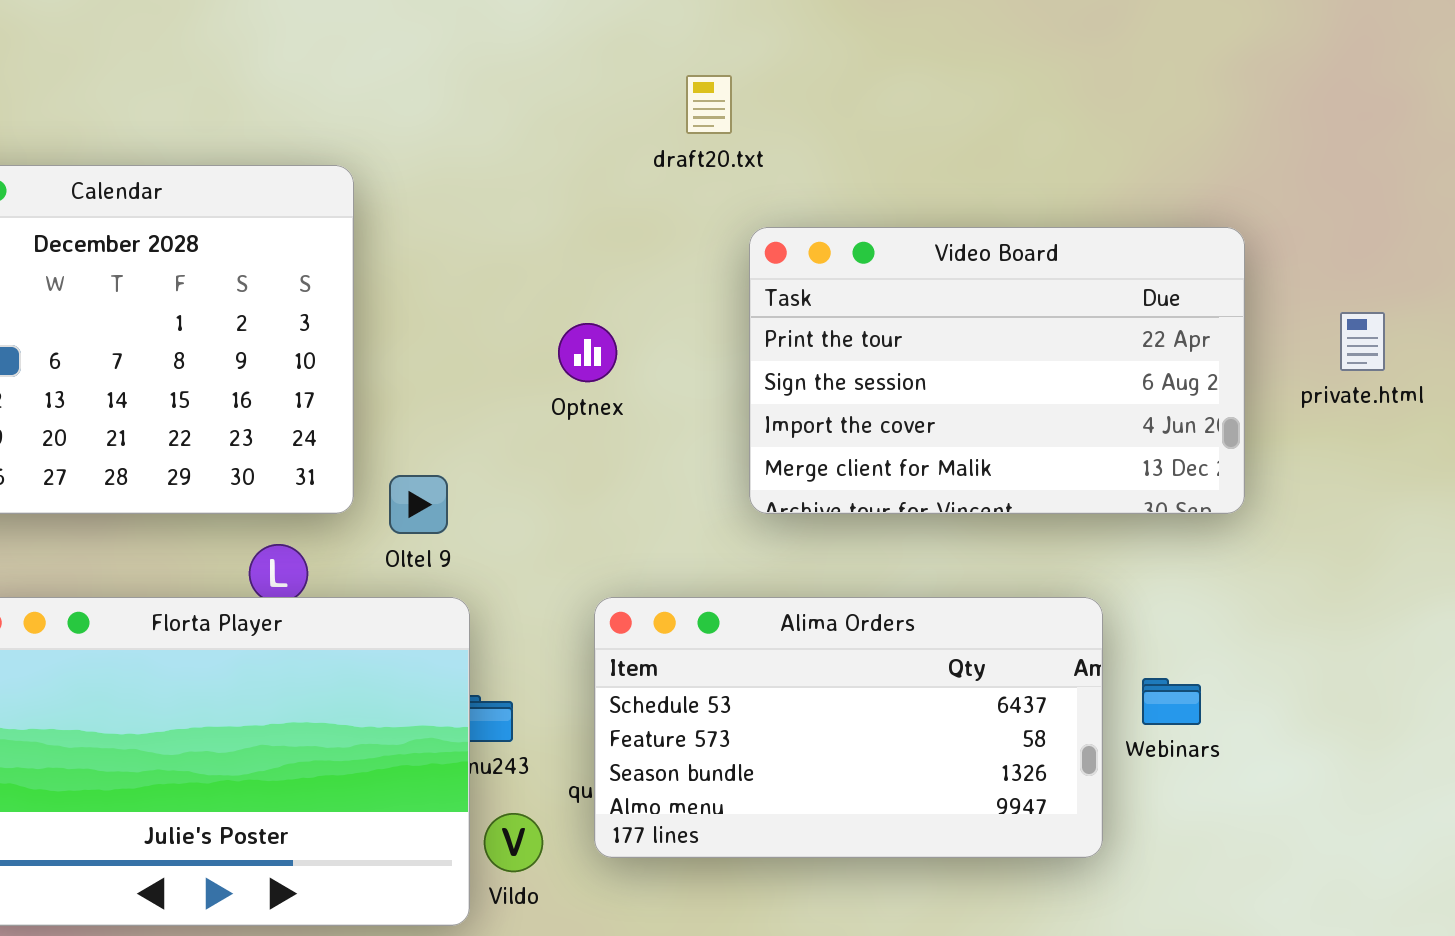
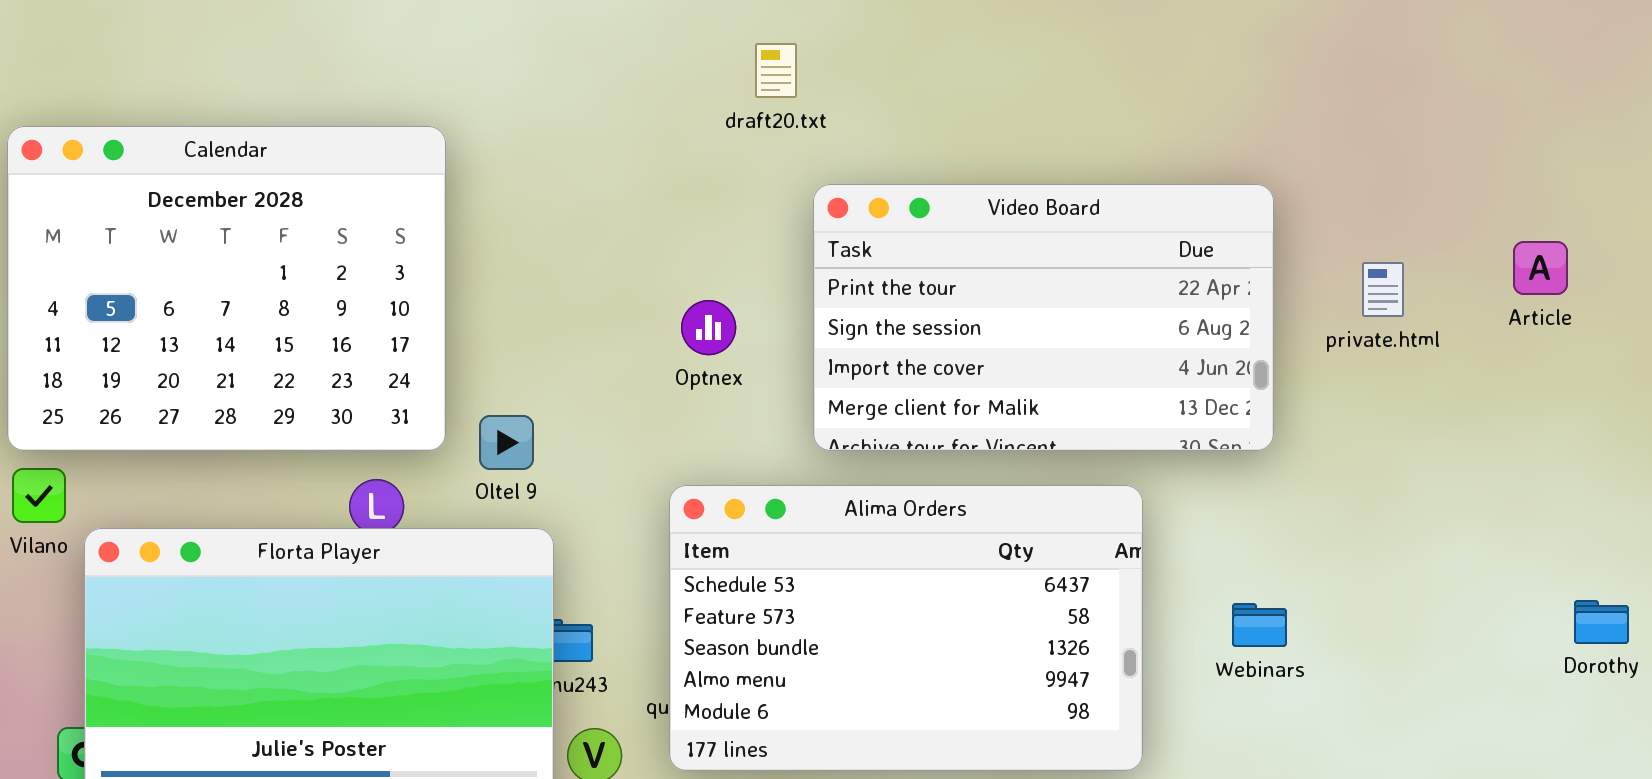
Optnex: [558,323,617,382] -> [681,300,736,355], moved
Alima Orders: [594,597,1103,858] -> [669,485,1143,771], resized
Webinars: [1142,678,1201,725] -> [1232,603,1287,647], moved

